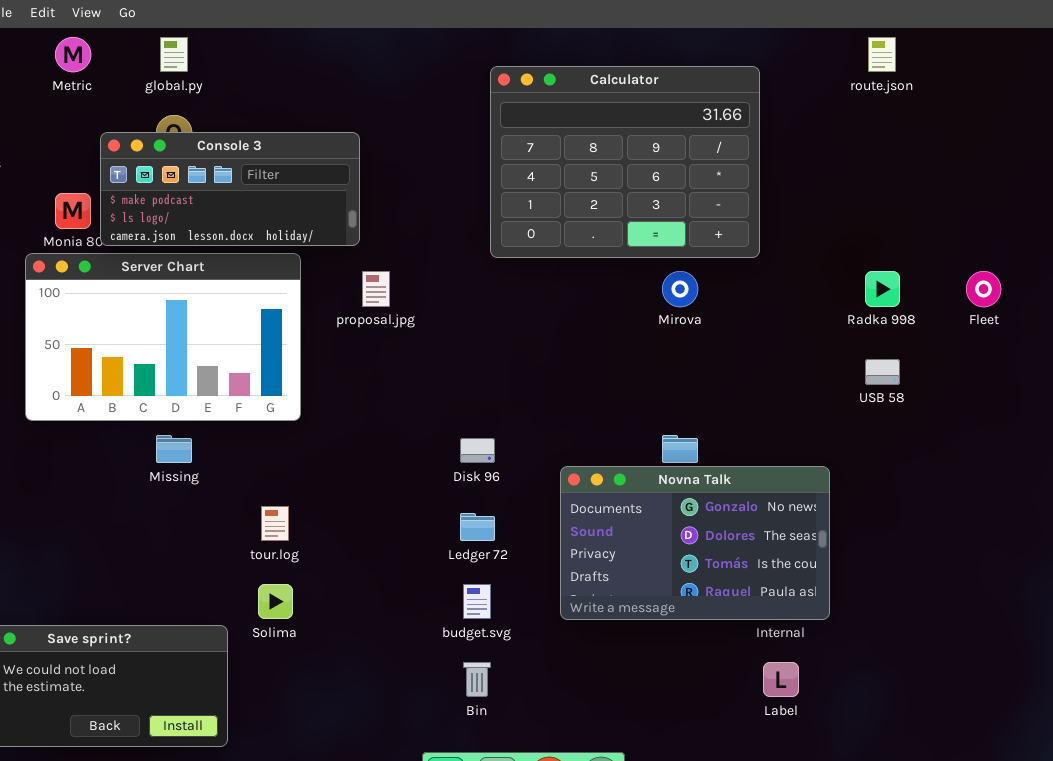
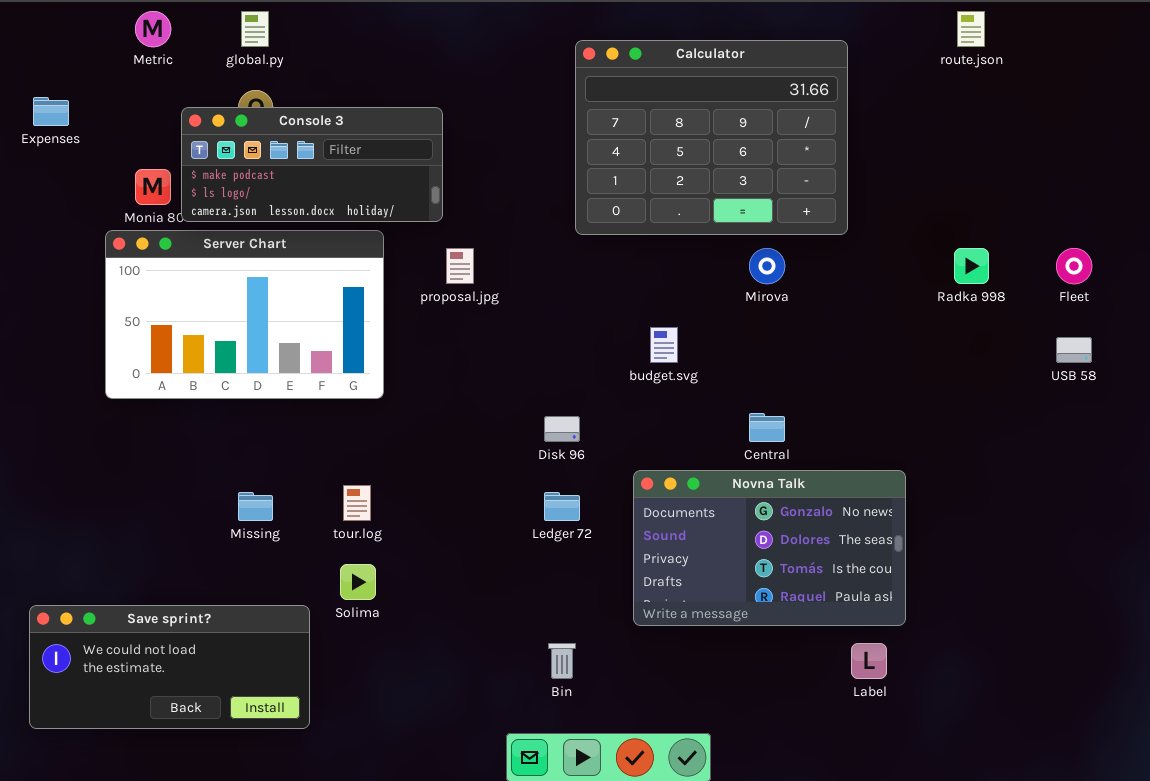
USB 58: [865,359,900,385] -> [1056,337,1092,363], moved
Missing: [156,435,192,463] -> [238,492,273,521], moved
Novna Talk: [560,466,830,620] -> [633,470,906,626], moved
budget.svg: [463,584,491,619] -> [650,327,678,363], moved

